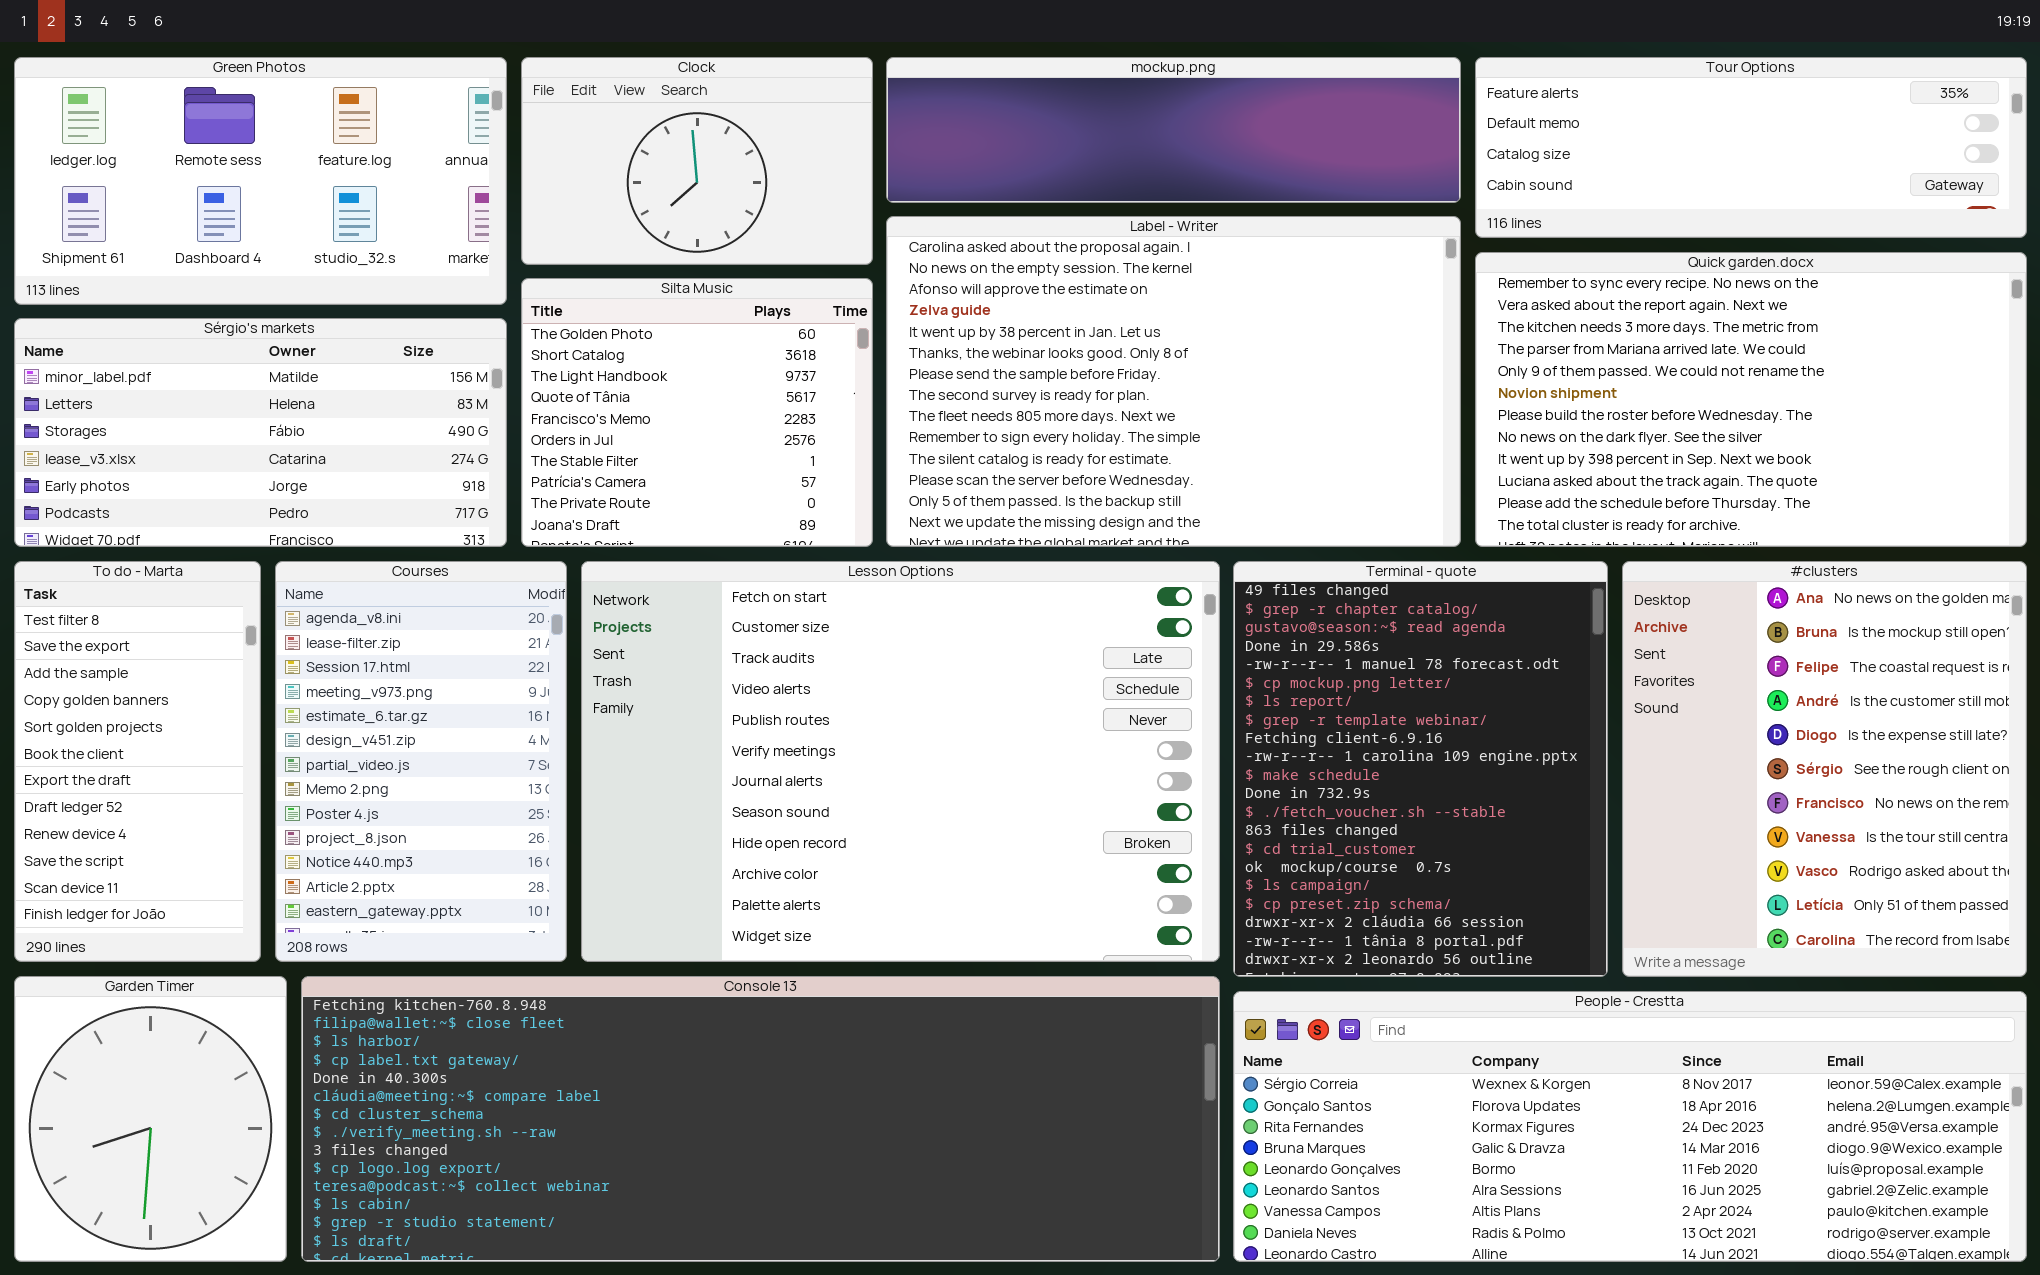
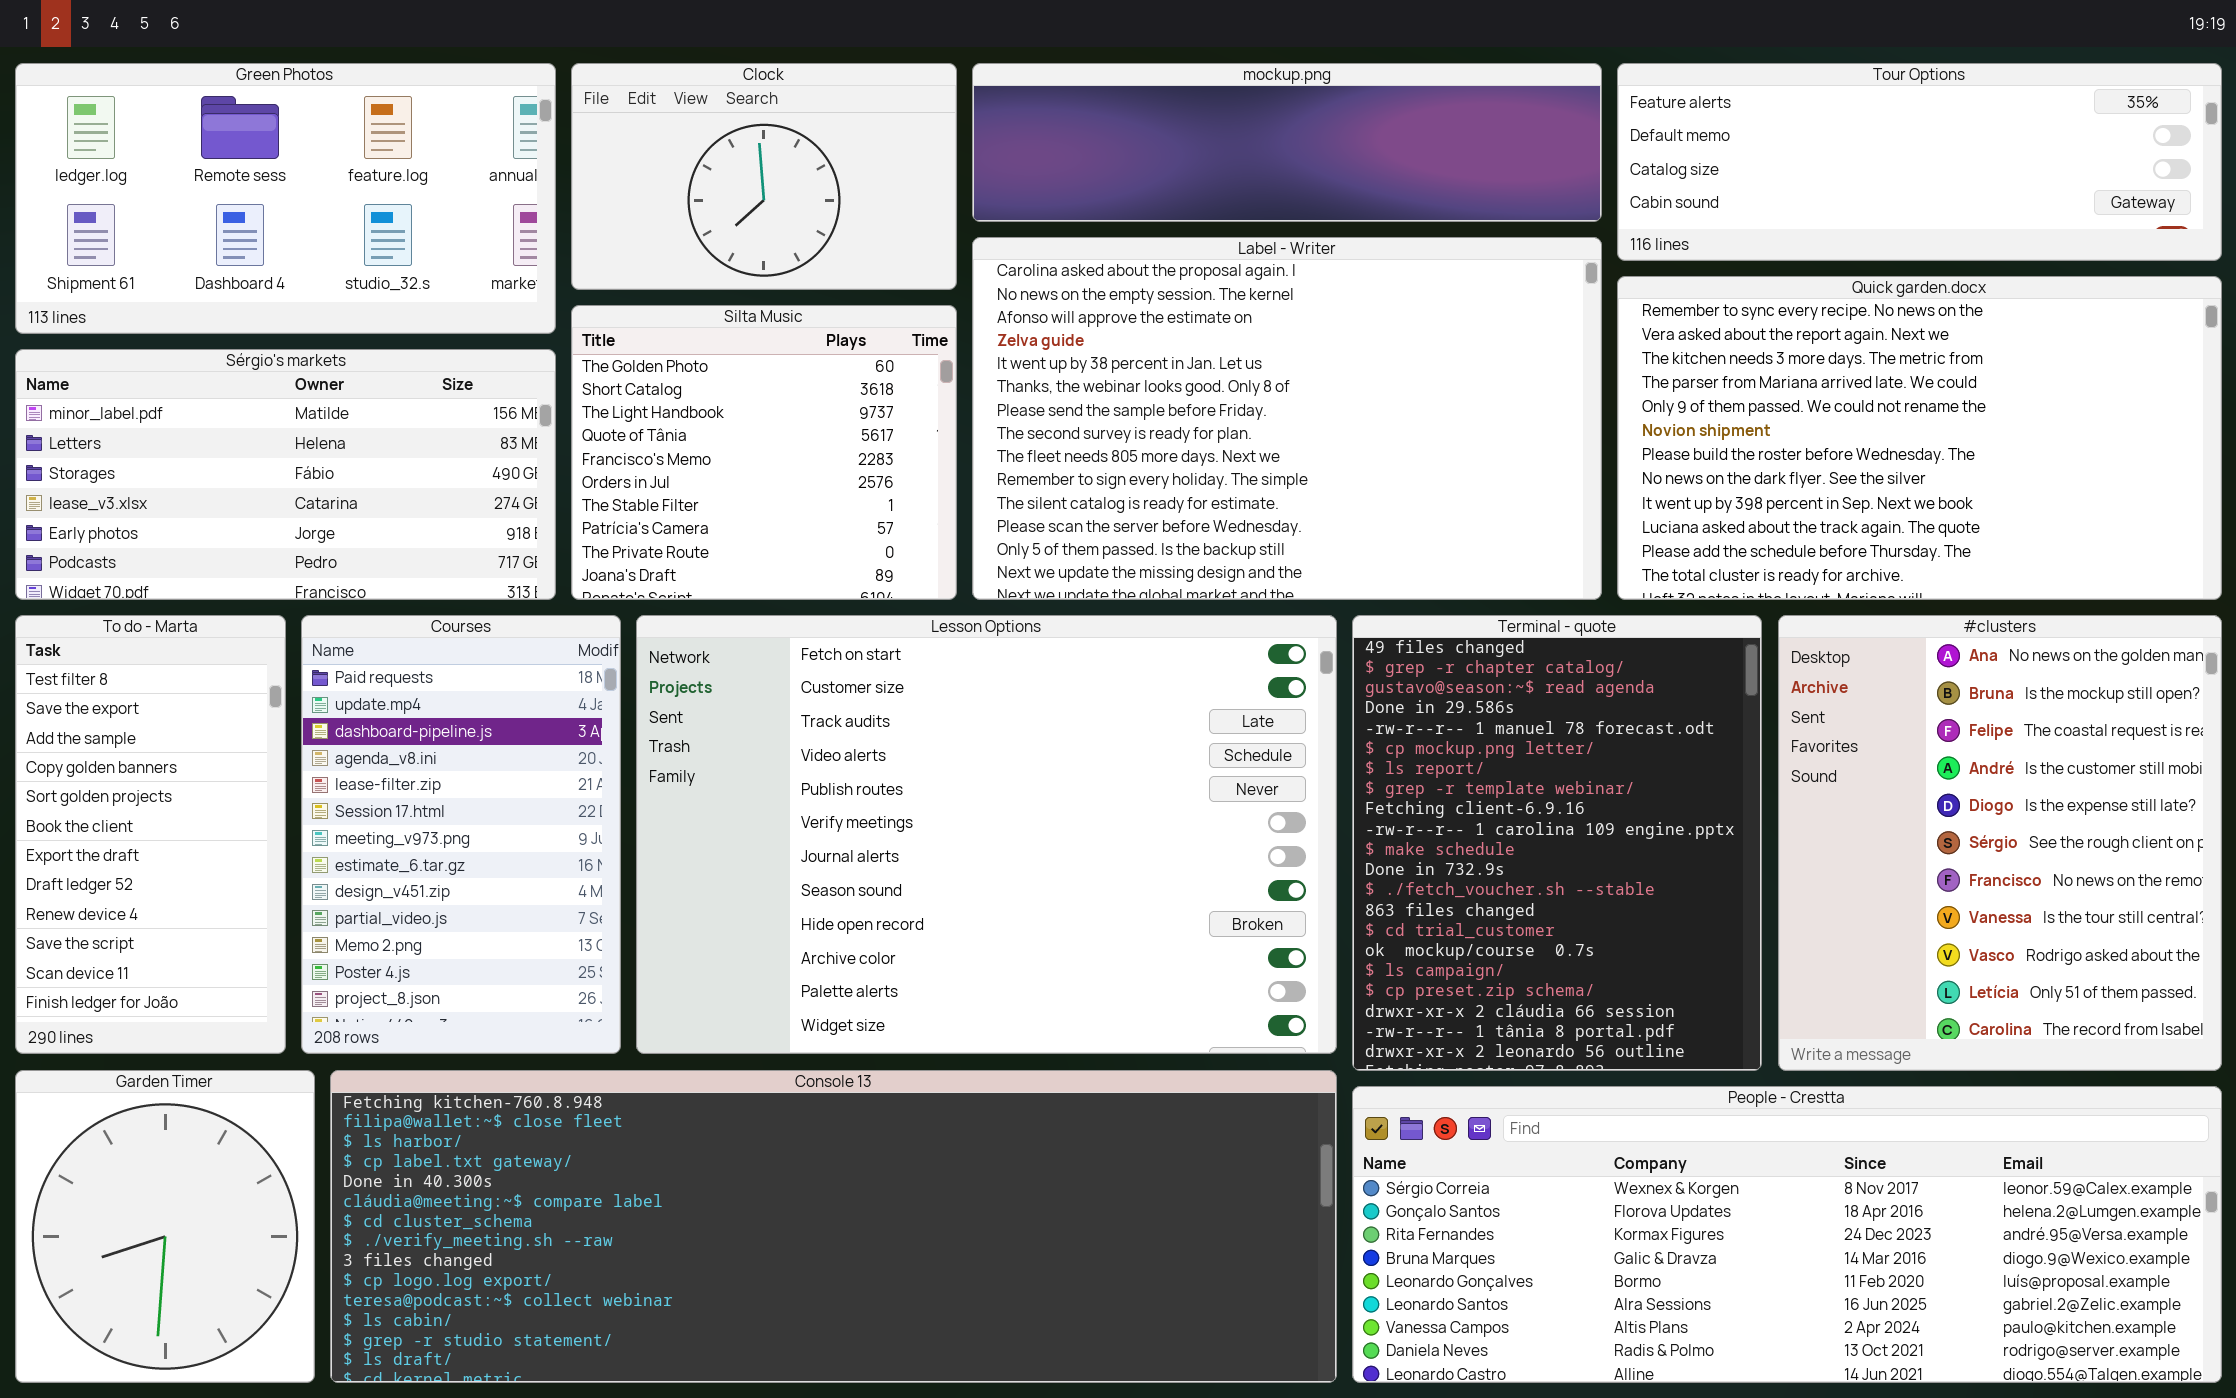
Courses: [275,561,567,962] -> [301,615,621,1054], scrolled up 3 rows

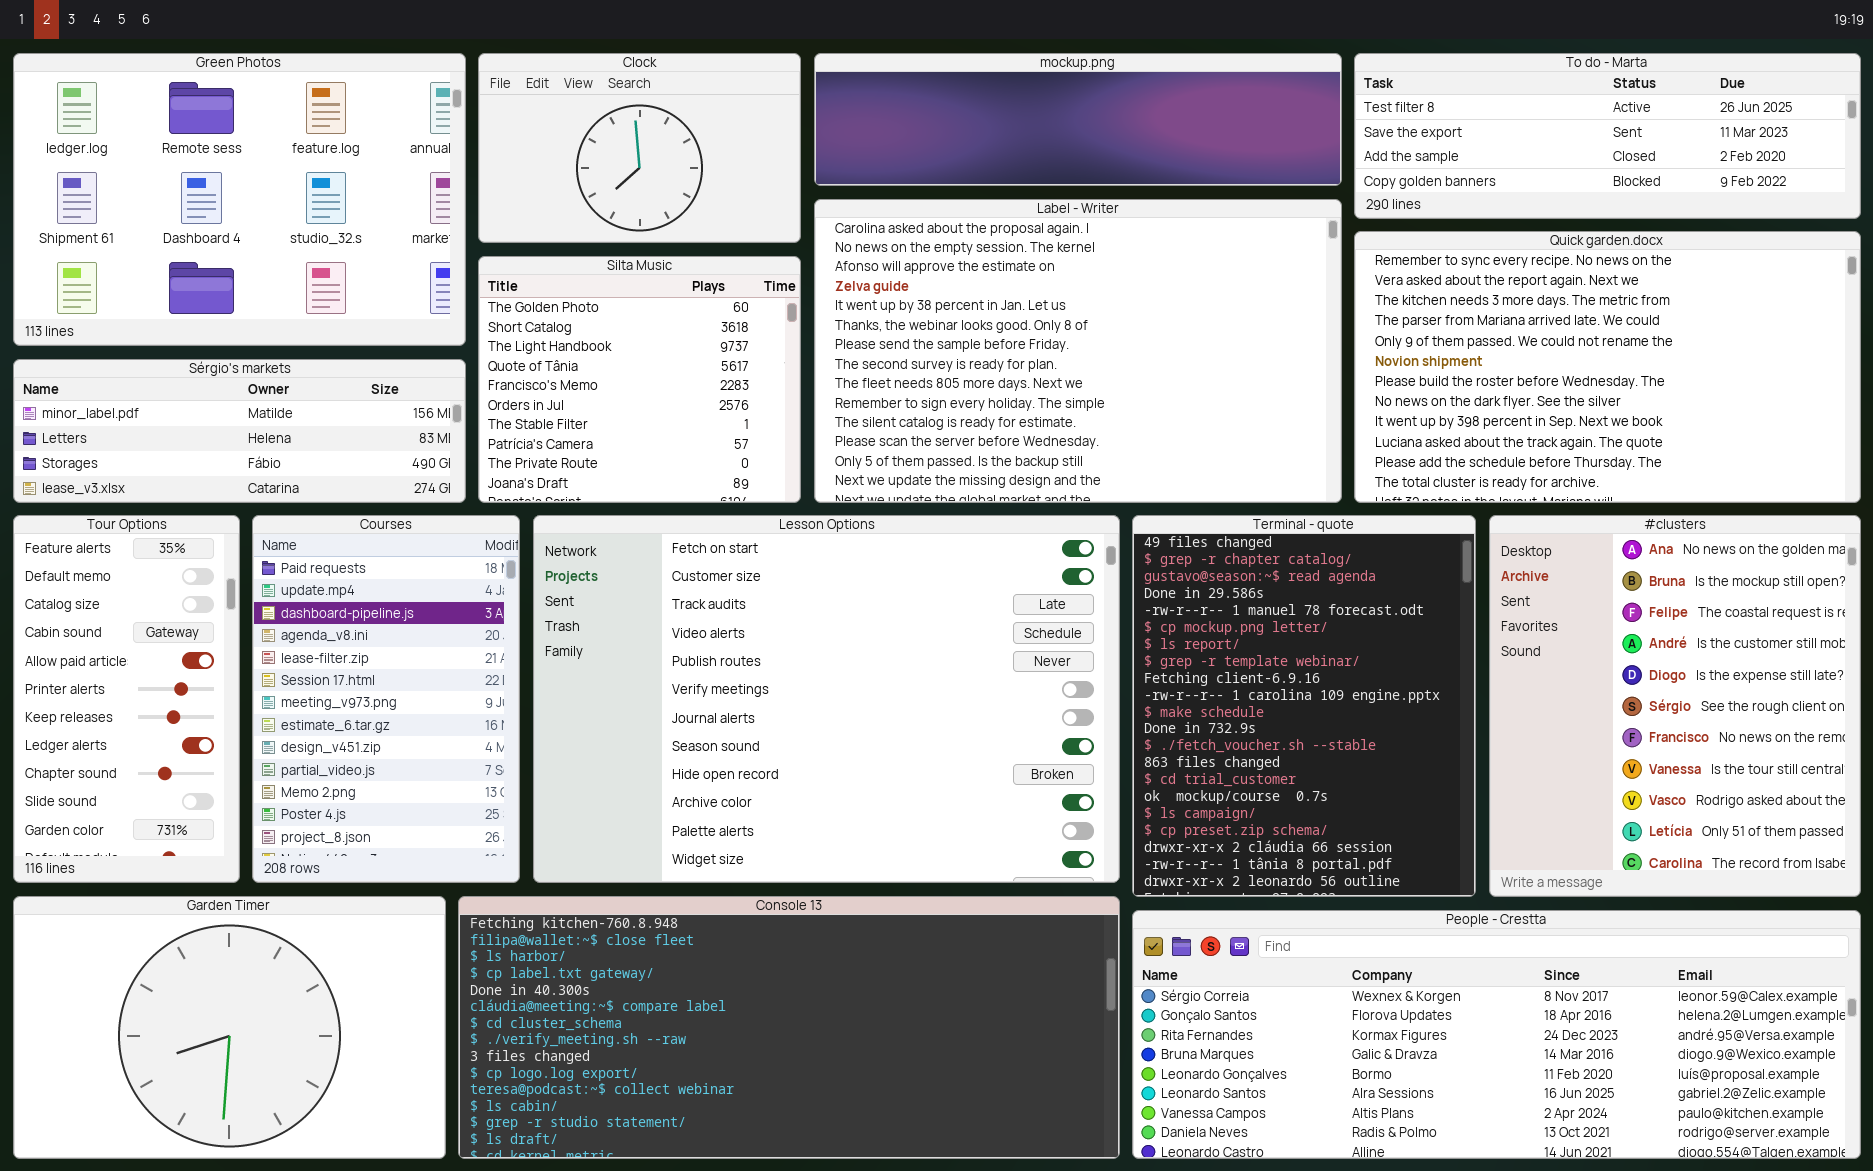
Green Photos: [15,63,556,334] -> [13,53,466,346], resized
Tour Options: [1617,63,2222,261] -> [13,515,240,883], moved, resized
Sérgio's markets: [15,349,556,600] -> [13,359,466,503], resized
To do - Marta: [15,615,286,1054] -> [1354,53,1861,219], moved, resized
Garden Timer: [15,1070,315,1383] -> [13,896,446,1159], resized
Console 13: [330,1070,1337,1383] -> [458,896,1120,1159], resized

